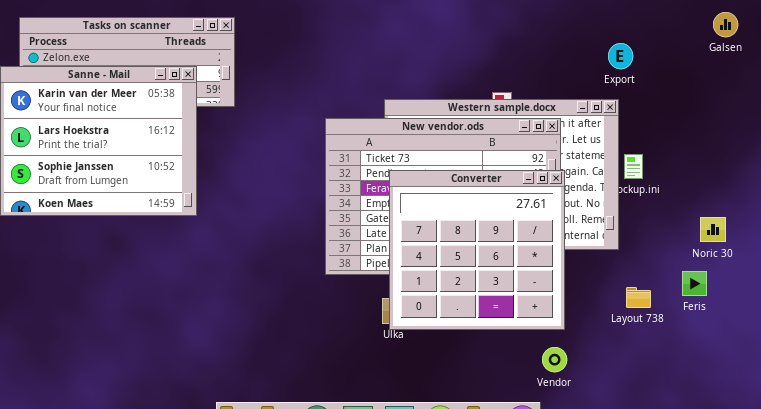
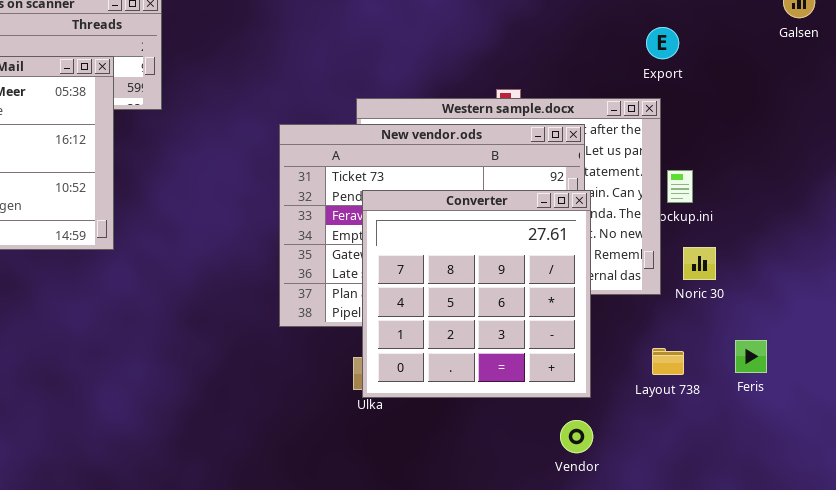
Noric 30: [700,217,726,242] -> [683,247,716,280], moved
Feris: [682,271,707,296] -> [735,340,767,373], moved
Layout 738: [626,287,651,308] -> [652,348,684,375], moved

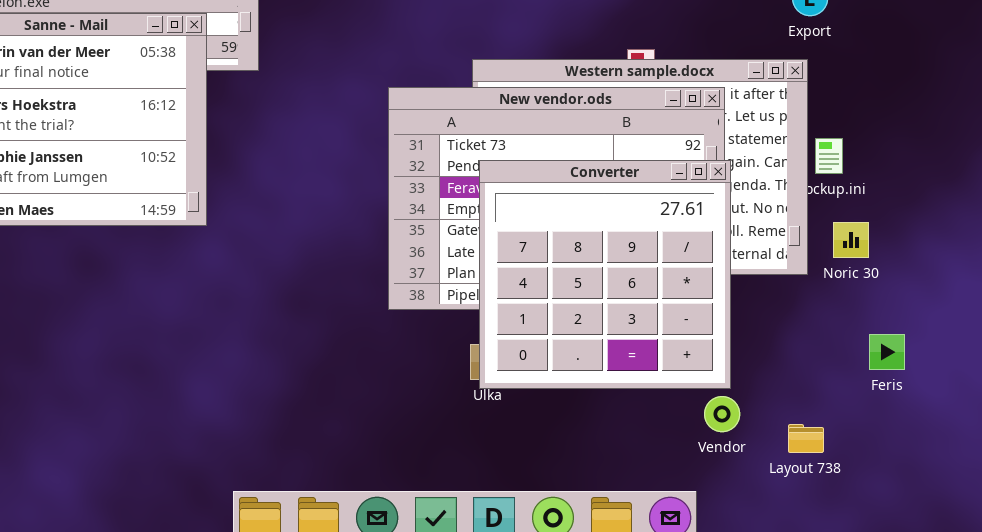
Feris: [735,340,767,373] -> [869,334,905,370], moved
Layout 738: [652,348,684,375] -> [788,424,824,453], moved
Vendor: [560,420,593,453] -> [704,396,740,432], moved

